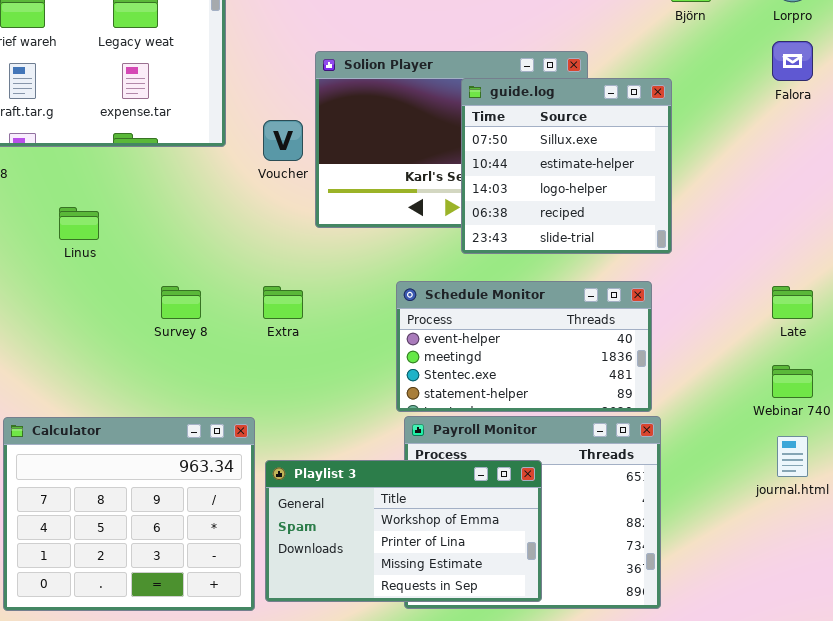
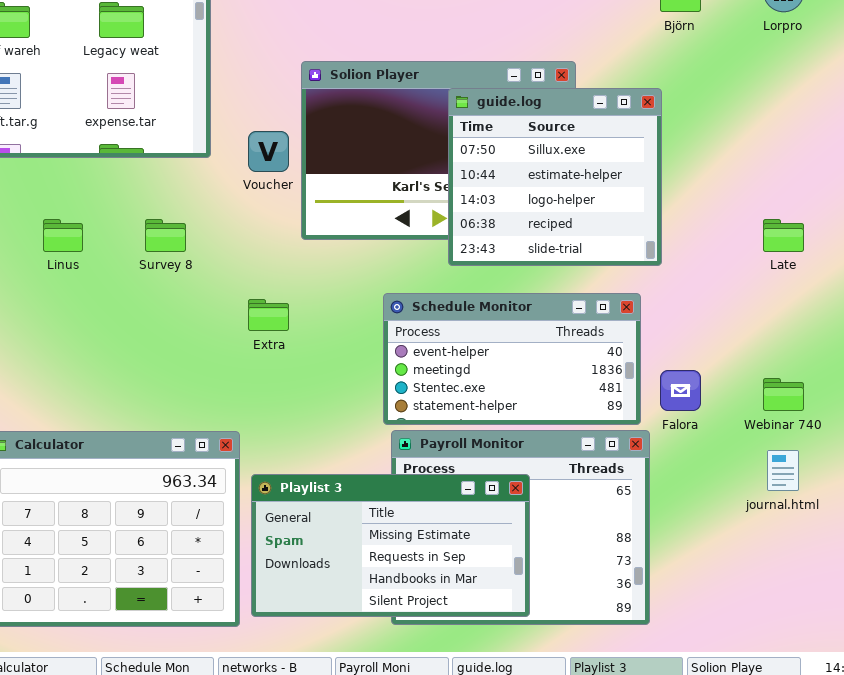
Falora: [772,41,813,81] -> [660,370,701,411], moved
Survey 8: [161,286,201,319] -> [145,219,186,252], moved
Late: [772,286,813,319] -> [763,219,804,252], moved
Playlist 3: [265,460,542,602] -> [251,474,530,617], scrolled down 2 rows

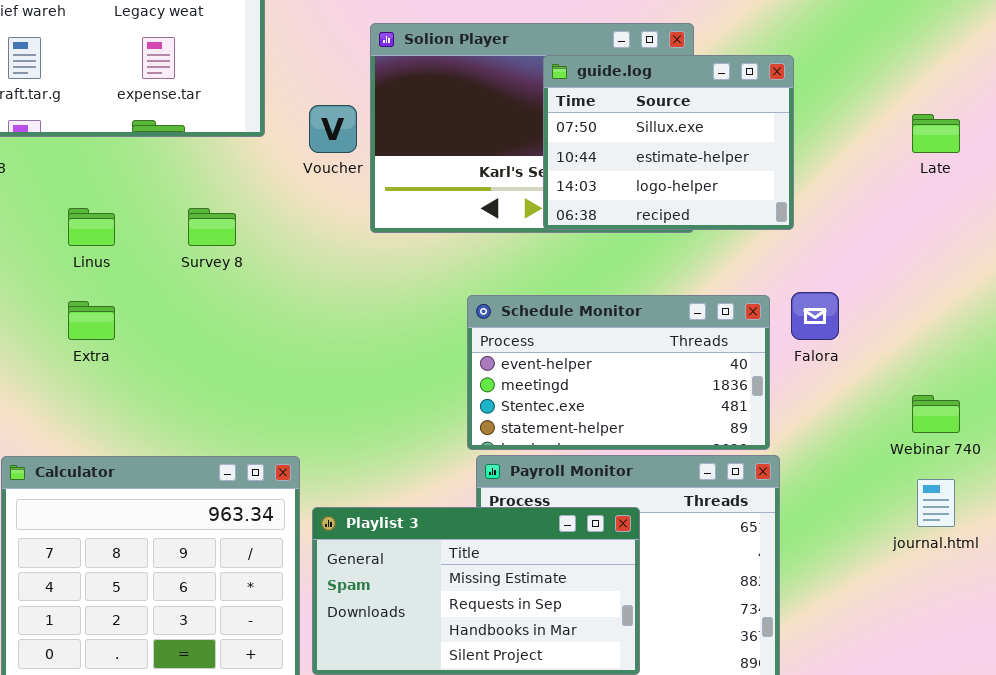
guide.log: [448,88,662,266] -> [543,55,794,230], resized
Late: [763,219,804,252] -> [912,114,960,153], moved
Extra: [248,299,289,331] -> [68,301,115,340], moved
Falora: [660,370,701,411] -> [791,292,839,340], moved

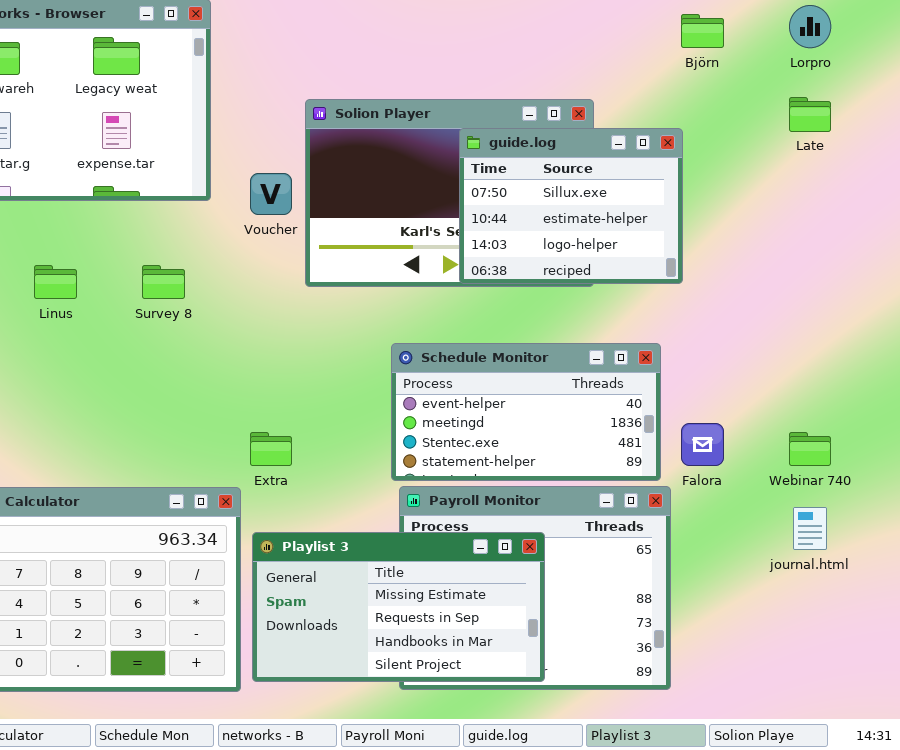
Late: [912,114,960,153] -> [789,97,831,132], moved
Falora: [791,292,839,340] -> [681,423,724,466], moved
Extra: [68,301,115,340] -> [250,432,292,466], moved

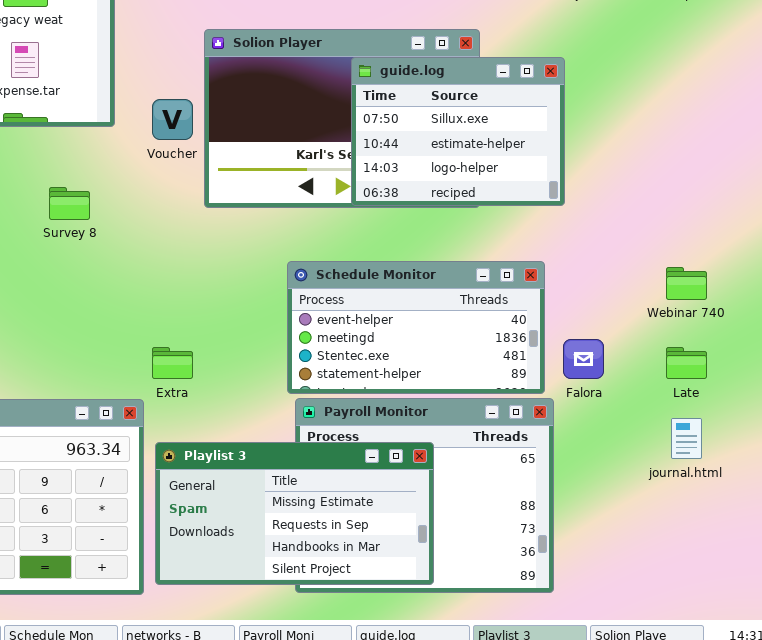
Late: [789,97,831,132] -> [666,347,707,379], moved
Webinar 740: [789,432,831,466] -> [666,267,707,300], moved

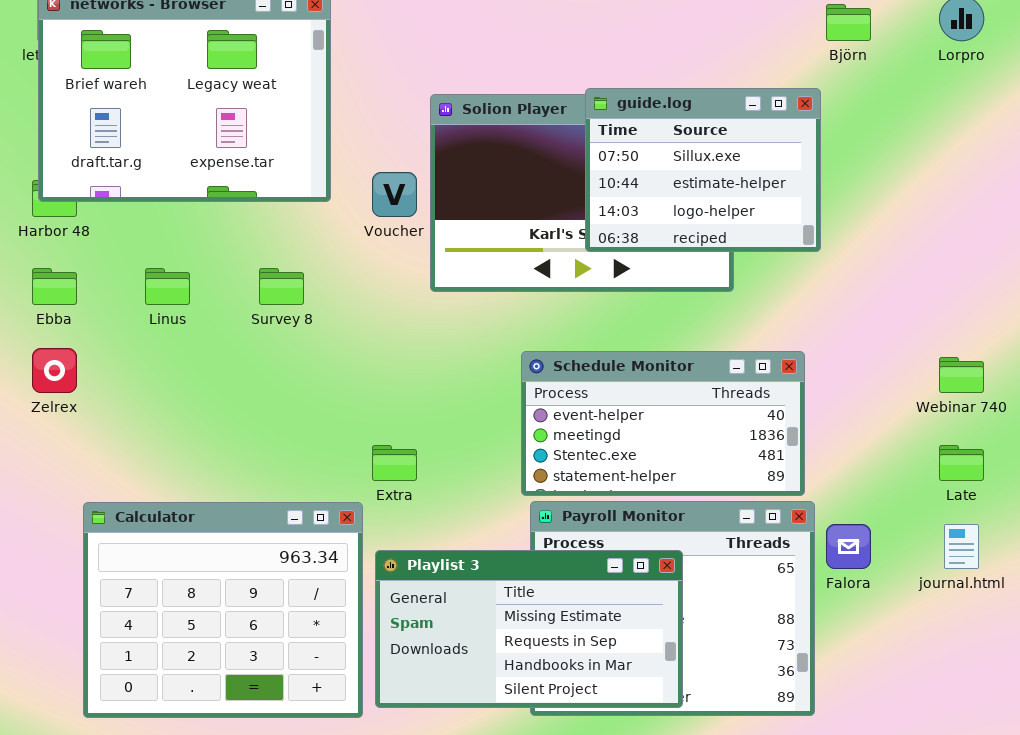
guide.log: [351,57,565,206] -> [585,88,821,252], moved
Falora: [563,339,604,379] -> [826,524,871,569], moved

